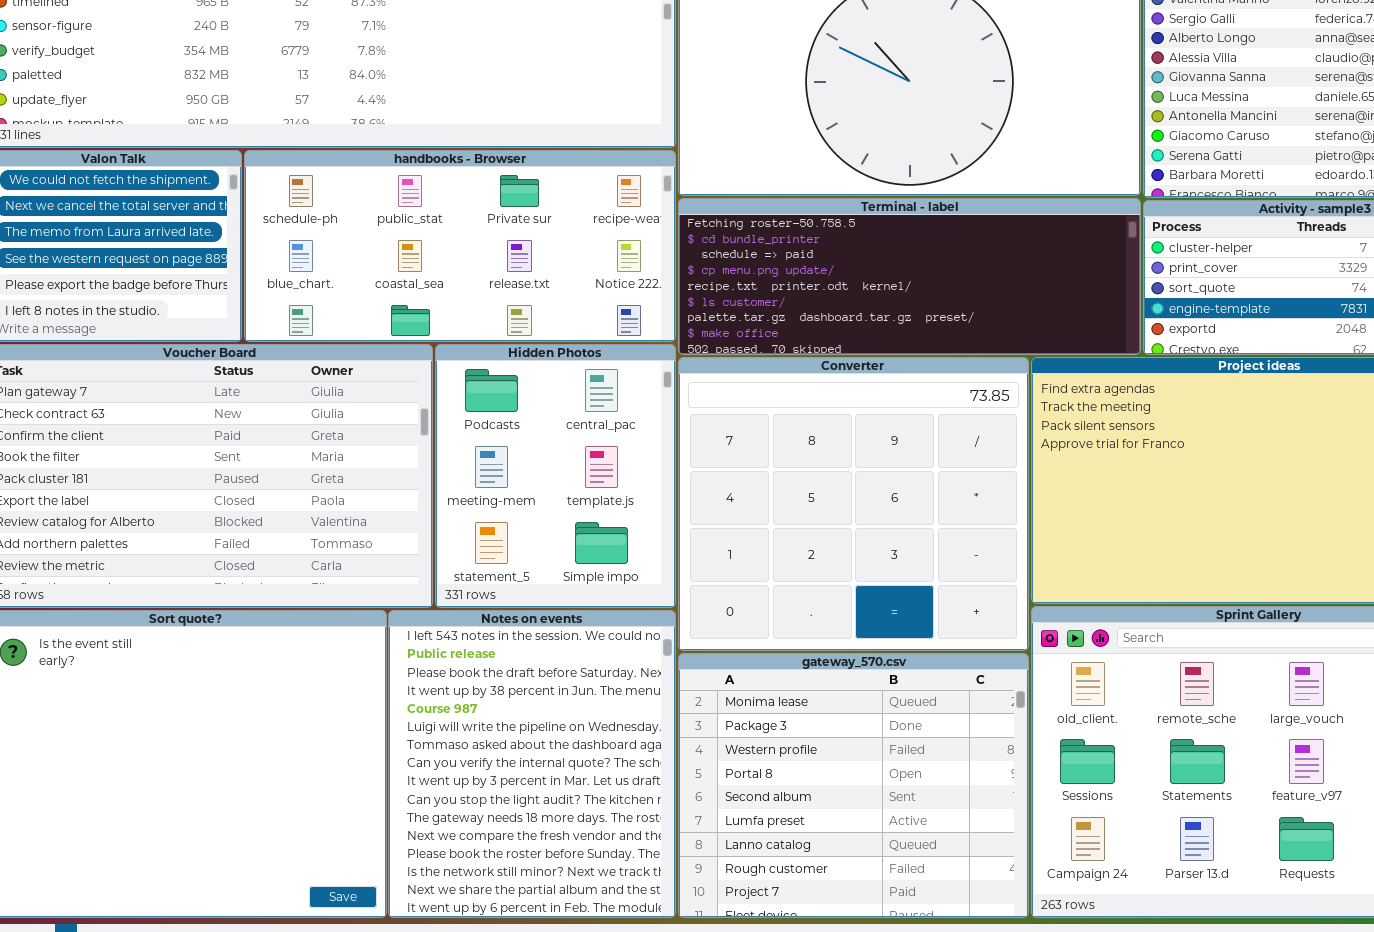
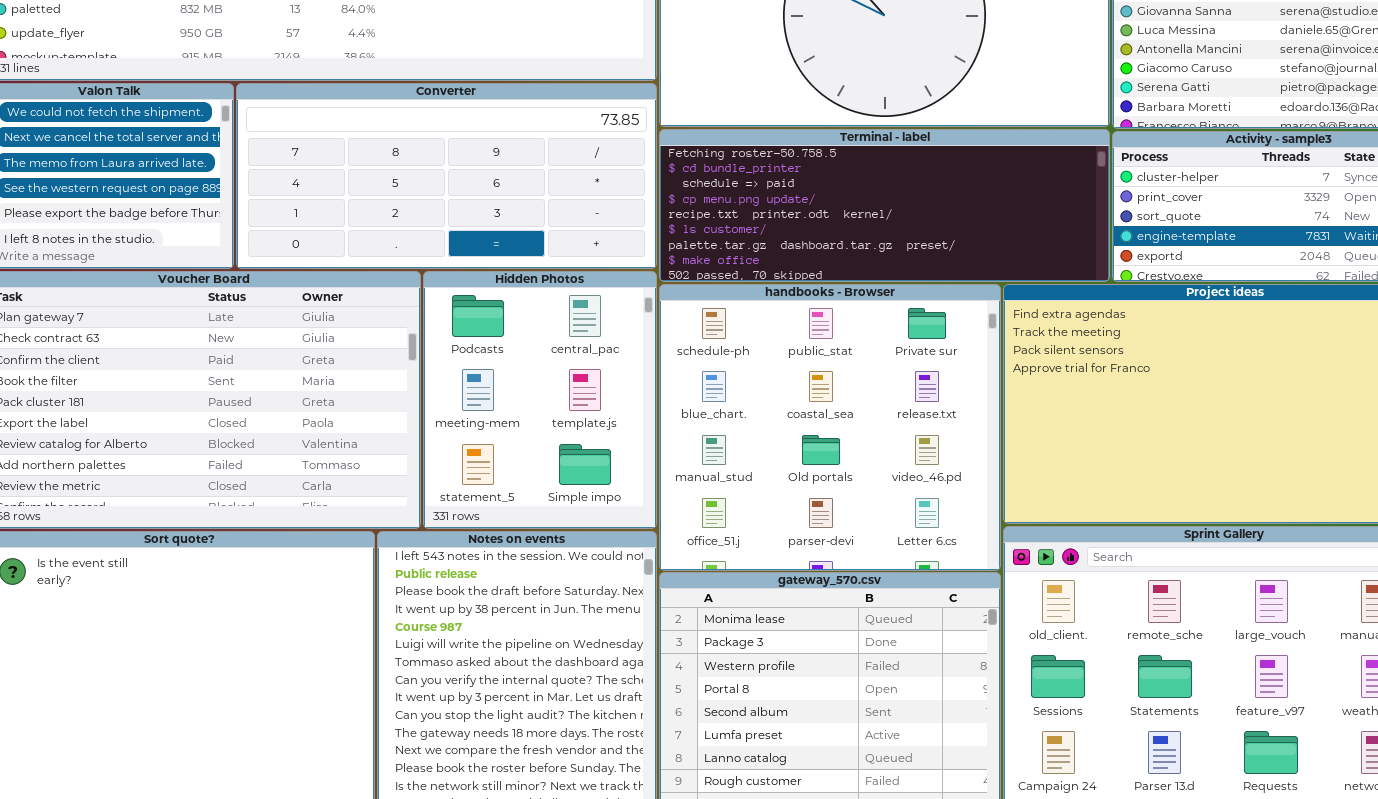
handbooks - Browser: [244,150,676,342] -> [659,284,1001,571], moved, resized
Converter: [678,357,1029,651] -> [236,83,657,269], moved, resized

